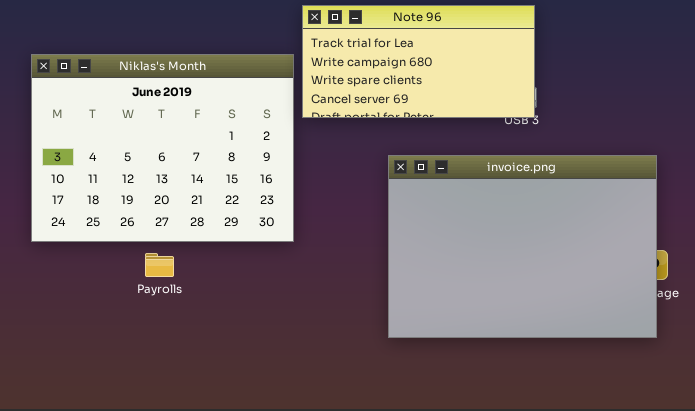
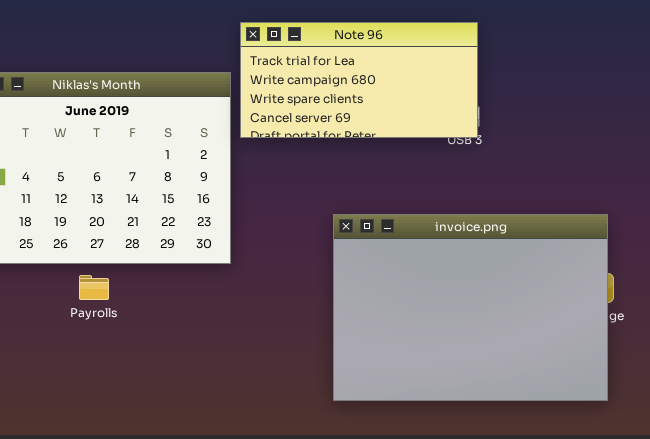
invoice.png: [388,155,657,338] -> [333,214,608,401], moved

